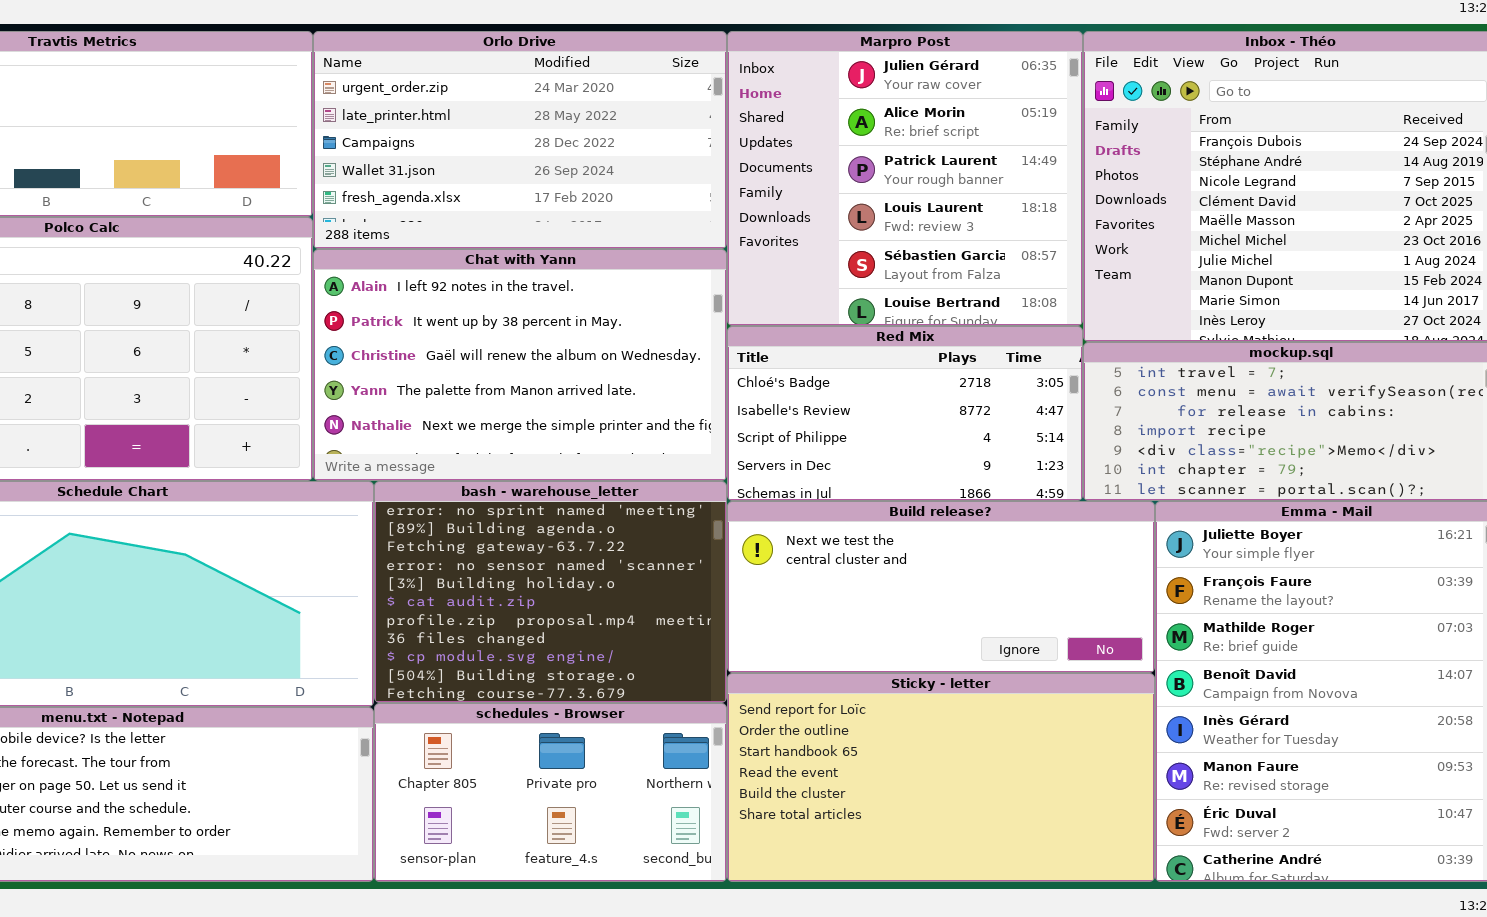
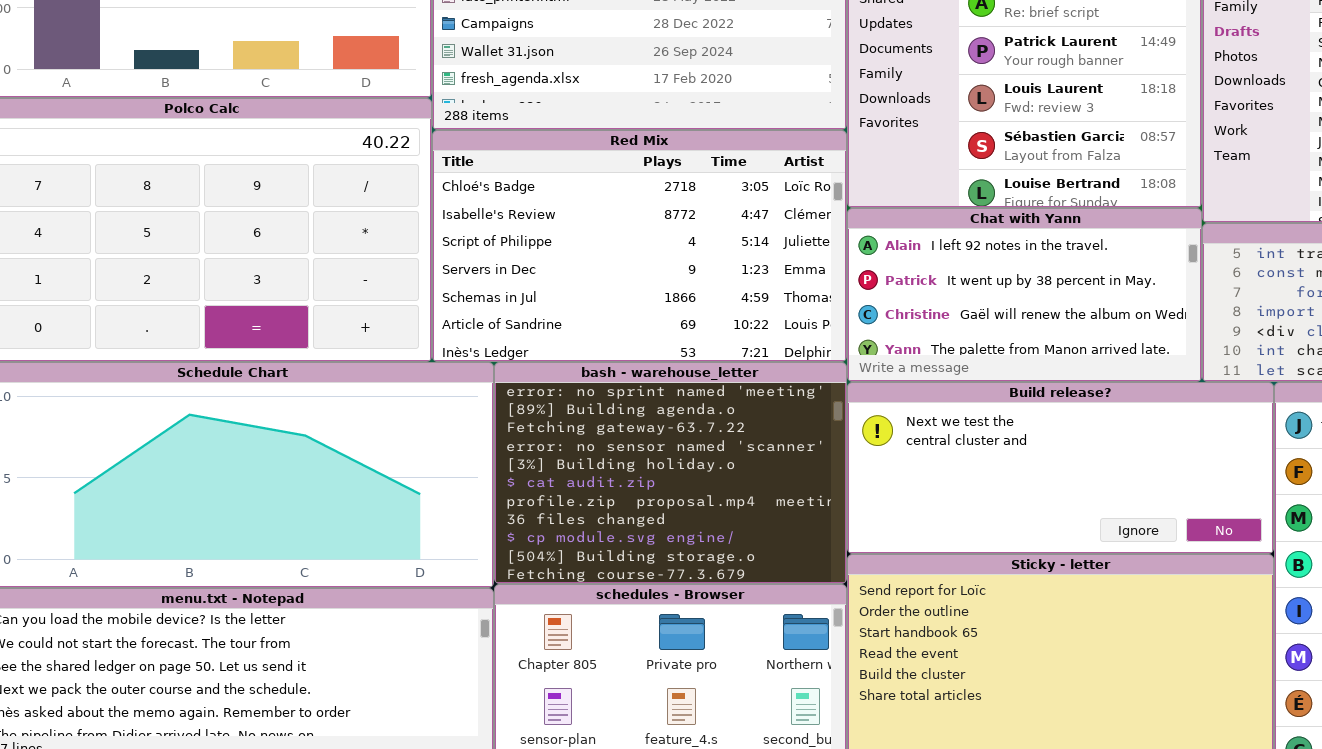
Chat with Yann: [313,249,727,481] -> [847,208,1202,382], moved, resized
Red Mix: [727,326,1083,501] -> [432,130,847,362], moved, resized

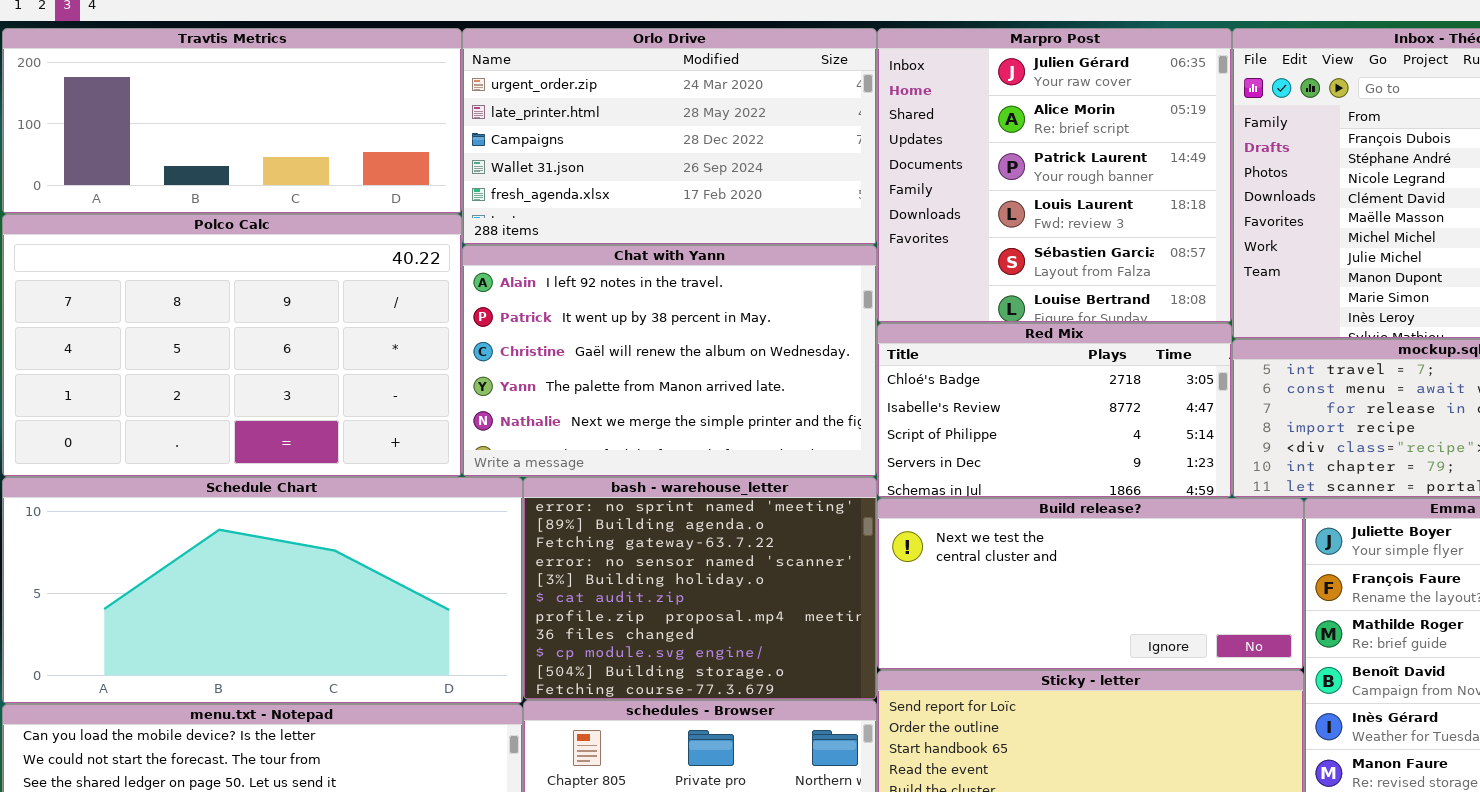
Red Mix: [432,130,847,362] -> [877,323,1232,498], moved, resized
Chat with Yann: [847,208,1202,382] -> [462,245,877,477], moved, resized

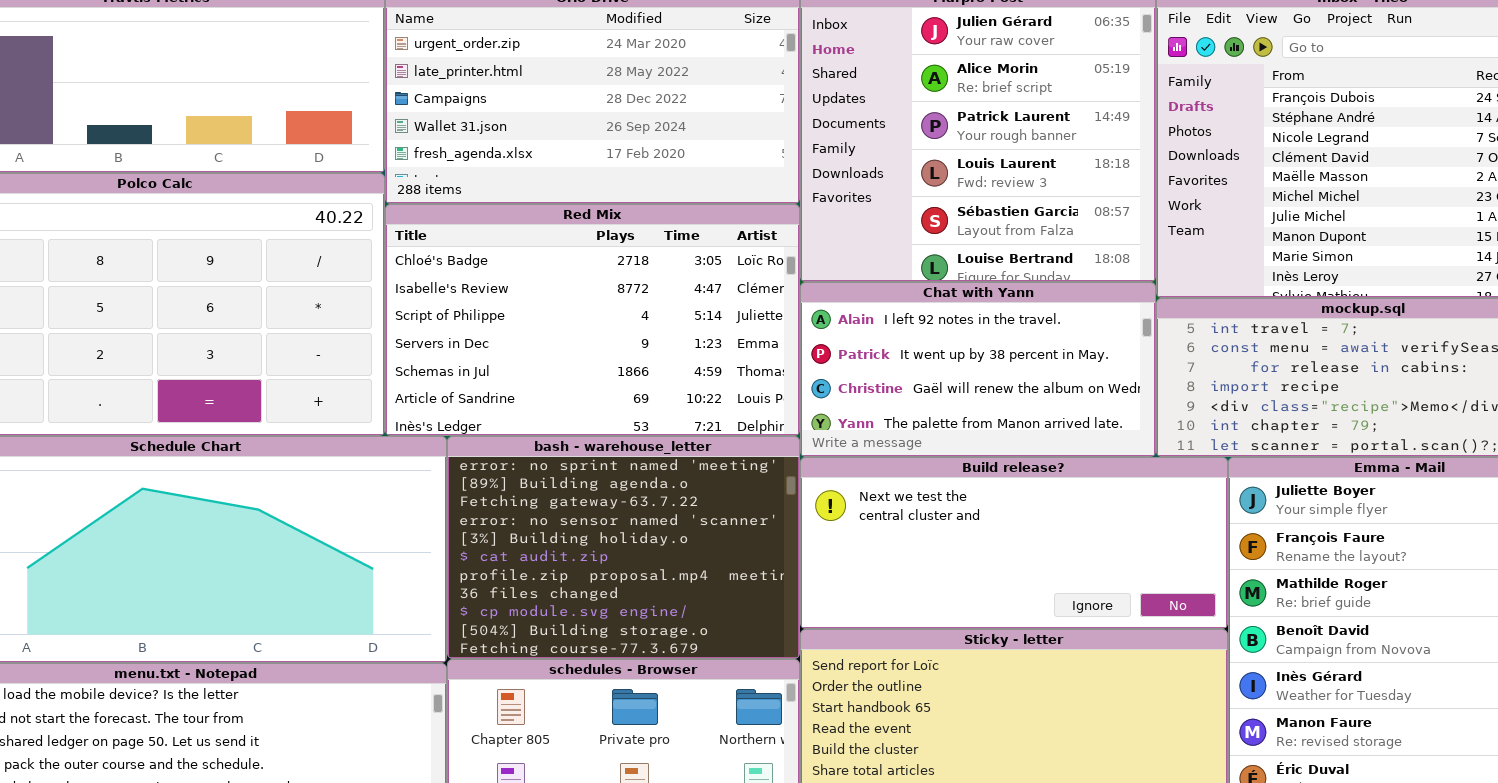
Chat with Yann: [462,245,877,477] -> [800,282,1156,457], moved, resized
Red Mix: [877,323,1232,498] -> [385,204,800,436], moved, resized

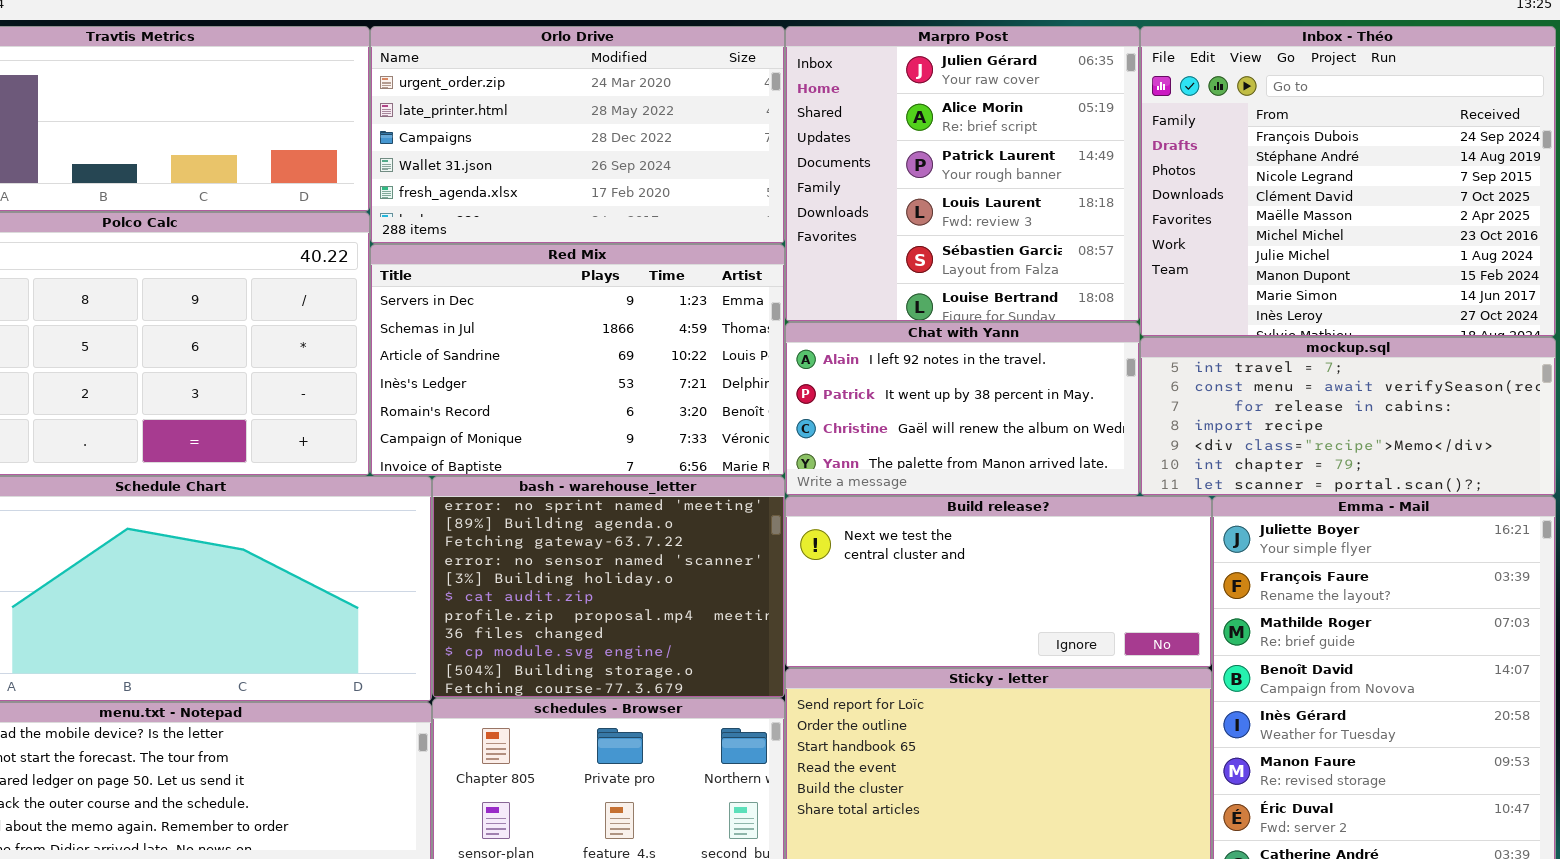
Red Mix: [385,204,800,436] -> [370,244,785,476], scrolled down 3 rows

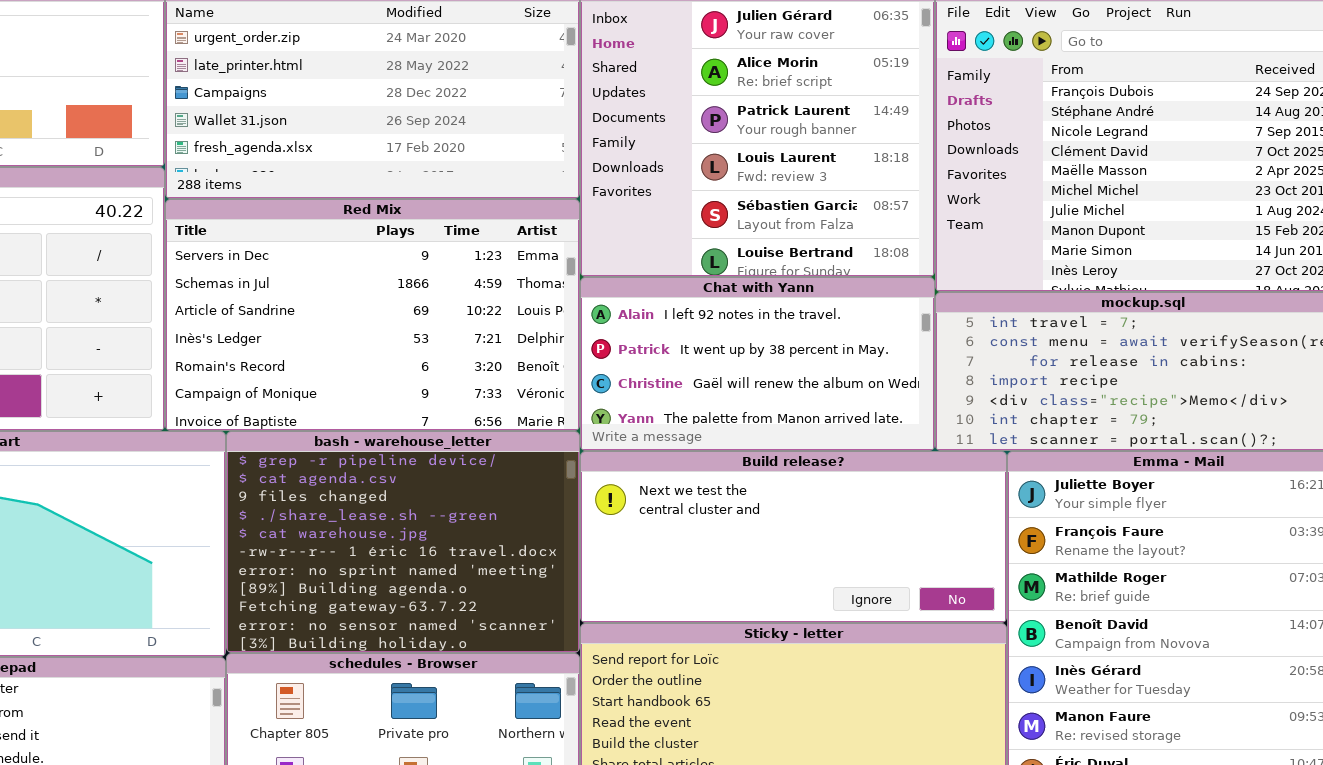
bash - warehouse_letter: [432,476,785,698] -> [226,431,580,653], scrolled up 6 rows

